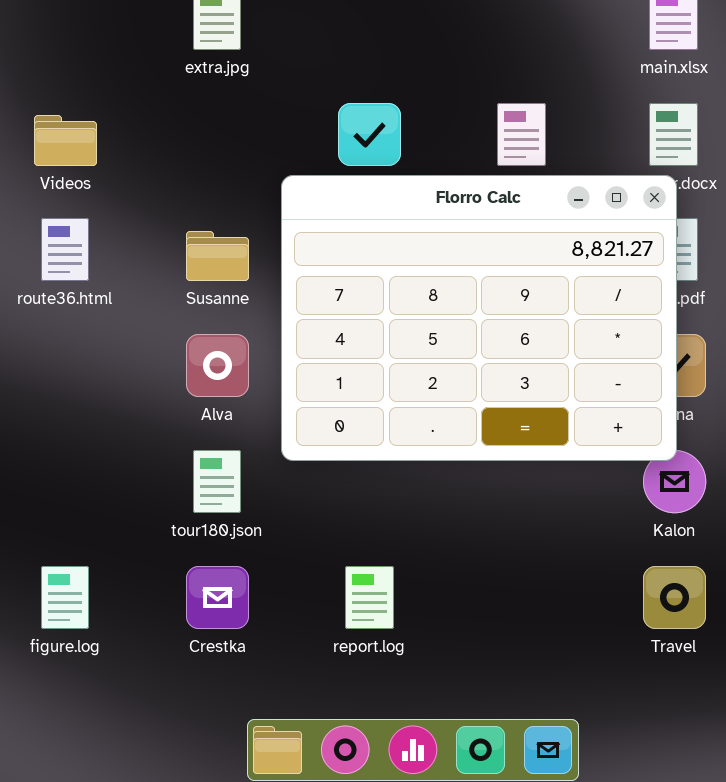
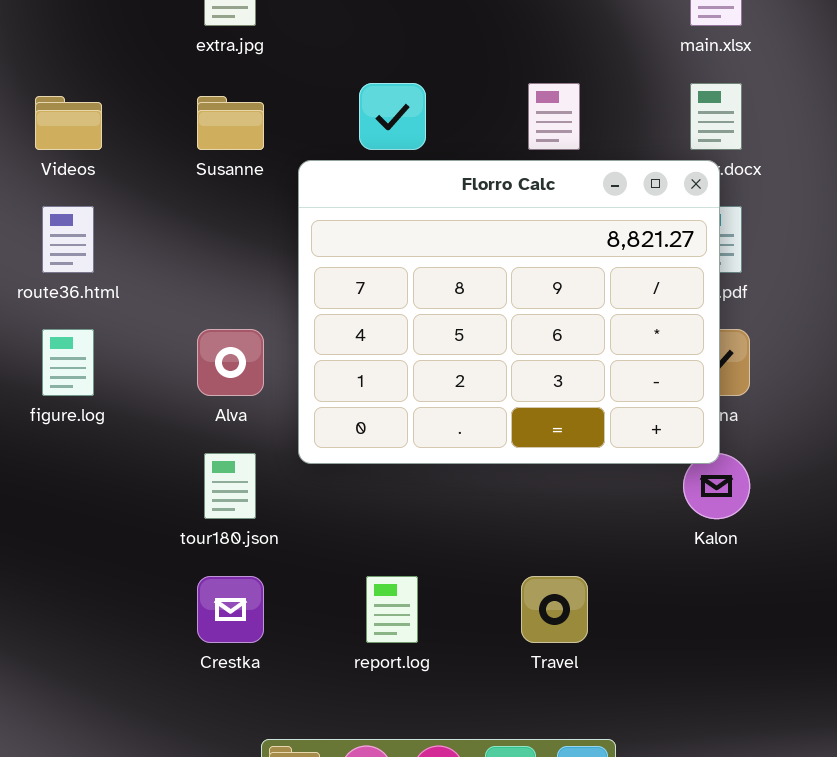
Susanne: [186,231,249,281] -> [197,96,264,150], moved
figure.log: [41,566,89,629] -> [42,329,94,396], moved
Travel: [643,566,706,629] -> [521,576,588,643], moved

